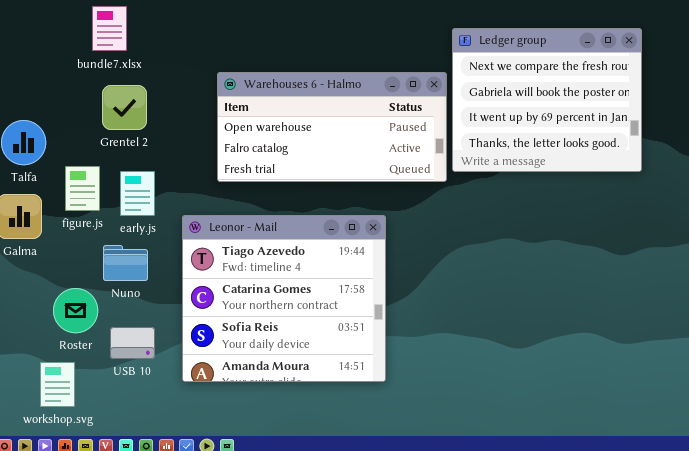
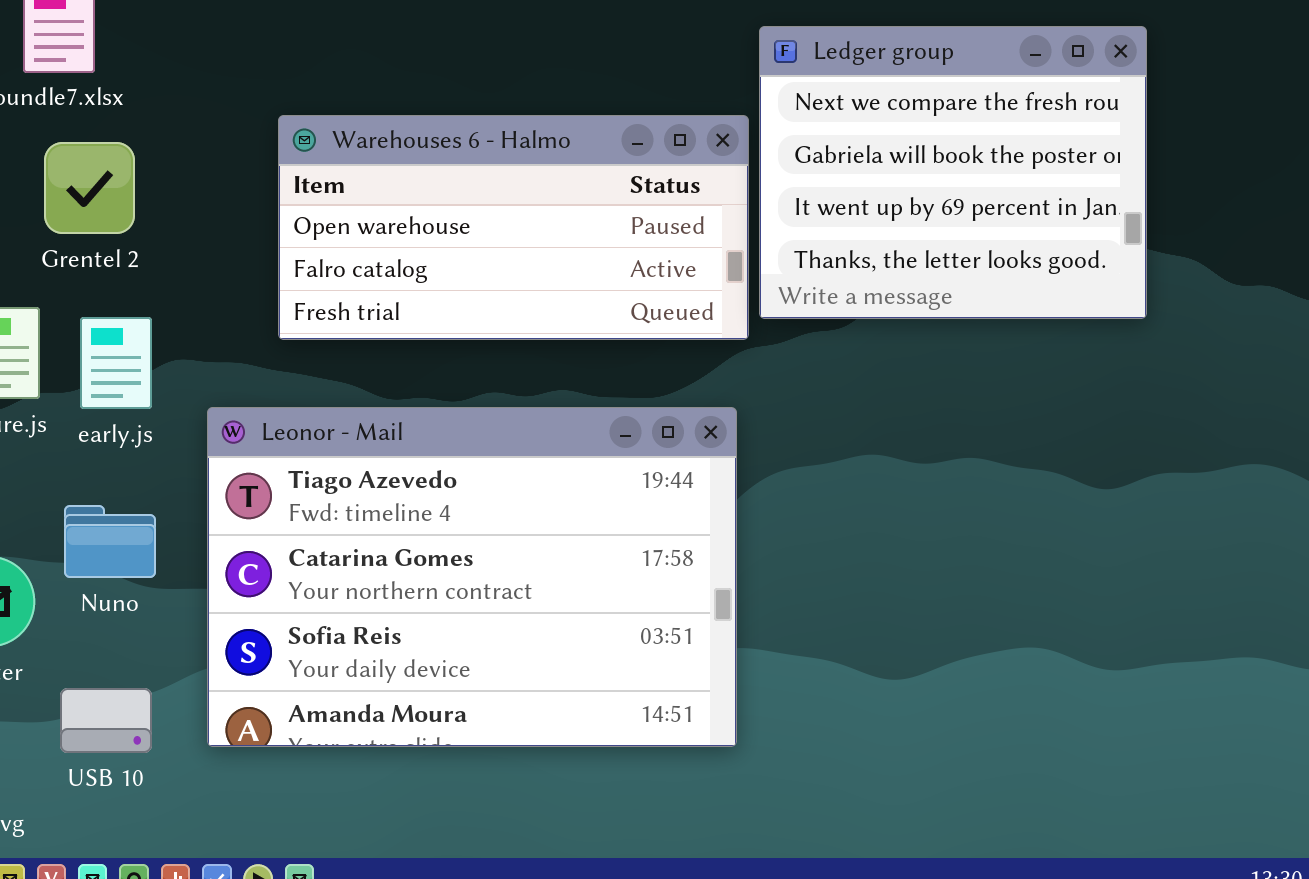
Leonor - Mail: [182,215,386,382] -> [207,407,737,747], resized
Nuno: [103,245,148,281] -> [64,505,156,578], moved
USB 10: [110,327,155,359] -> [60,688,152,753], moved

